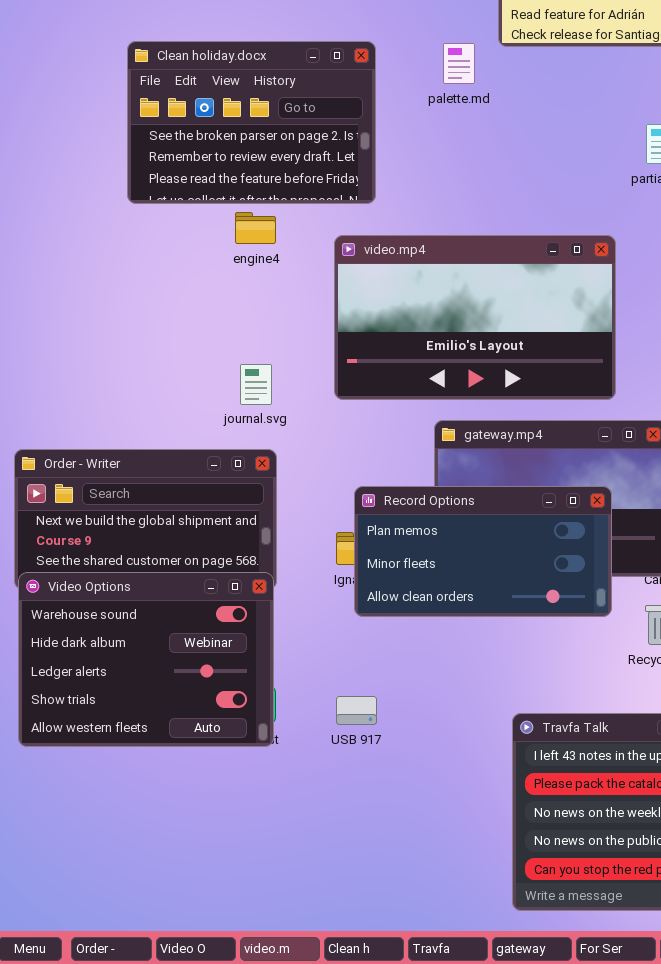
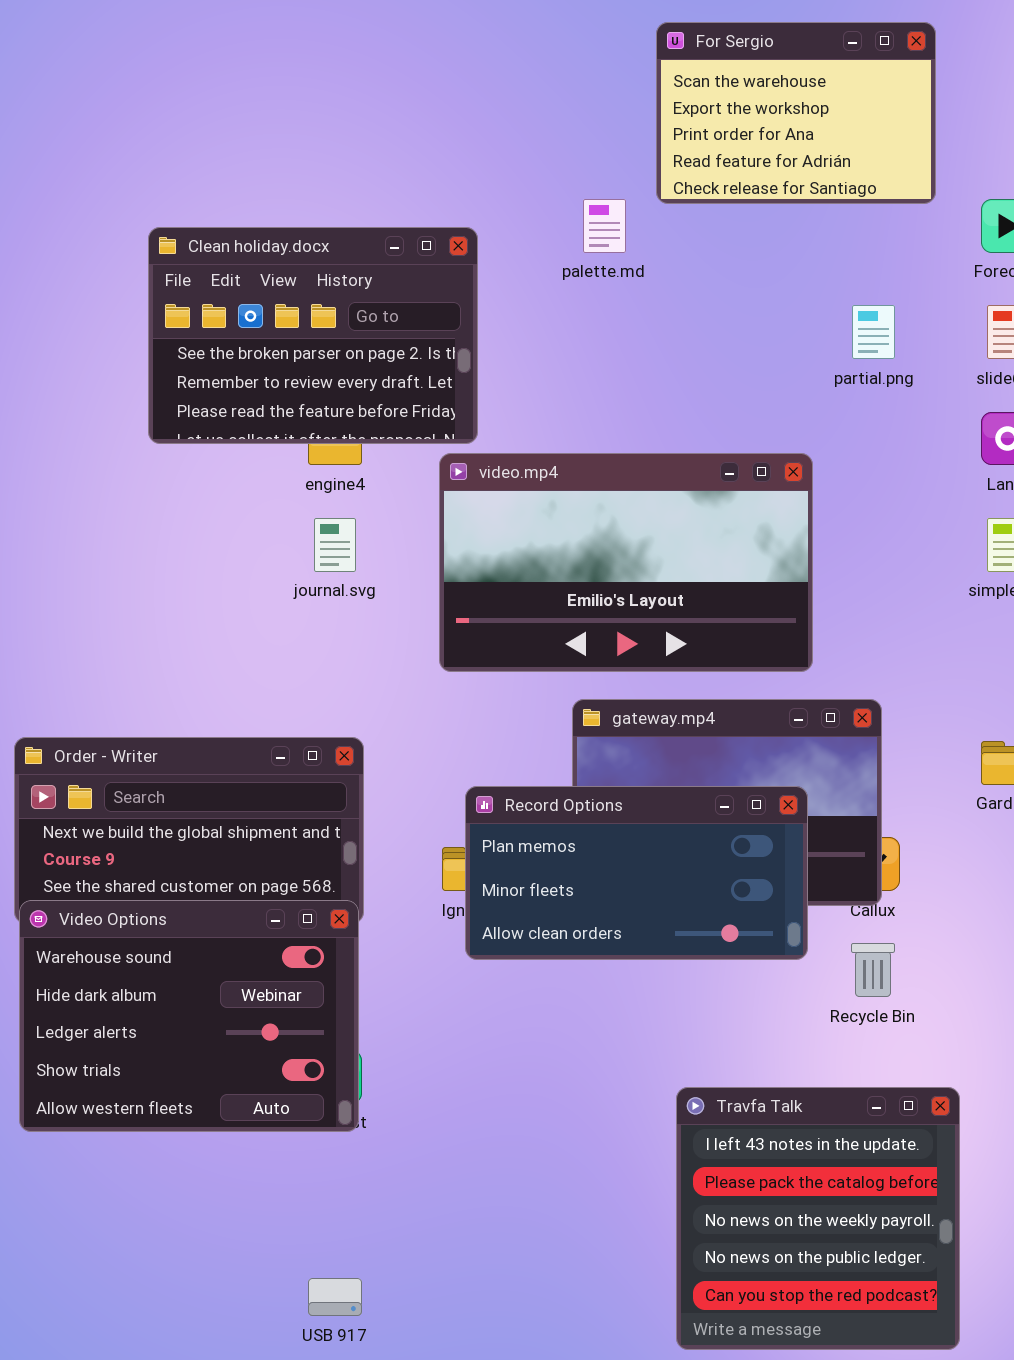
Clean holiday.docx: [127,41,376,204] -> [148,227,478,444], moved
journal.svg: [240,364,272,405] -> [314,518,356,572], moved
USB 917: [336,696,377,725] -> [308,1278,362,1316], moved

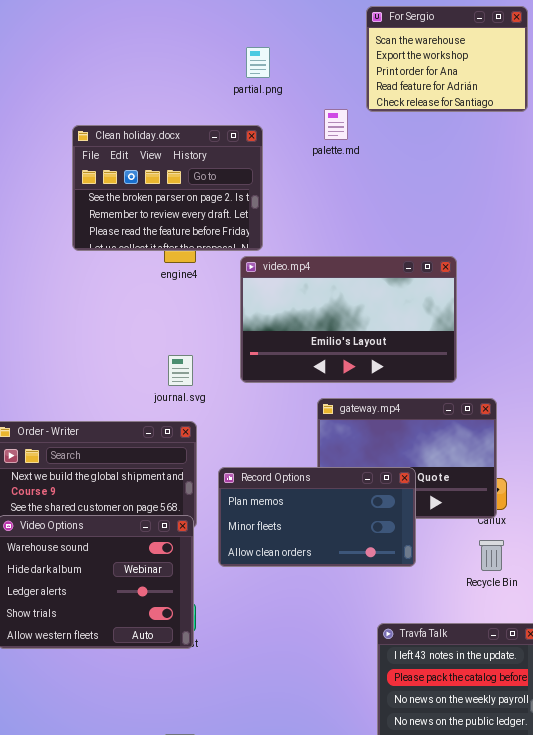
partial.png: [852,305,895,359] -> [246,47,270,78], moved
journal.svg: [314,518,356,572] -> [168,355,193,386], moved
Record Options: [465,786,808,960] -> [218,467,416,567], moved

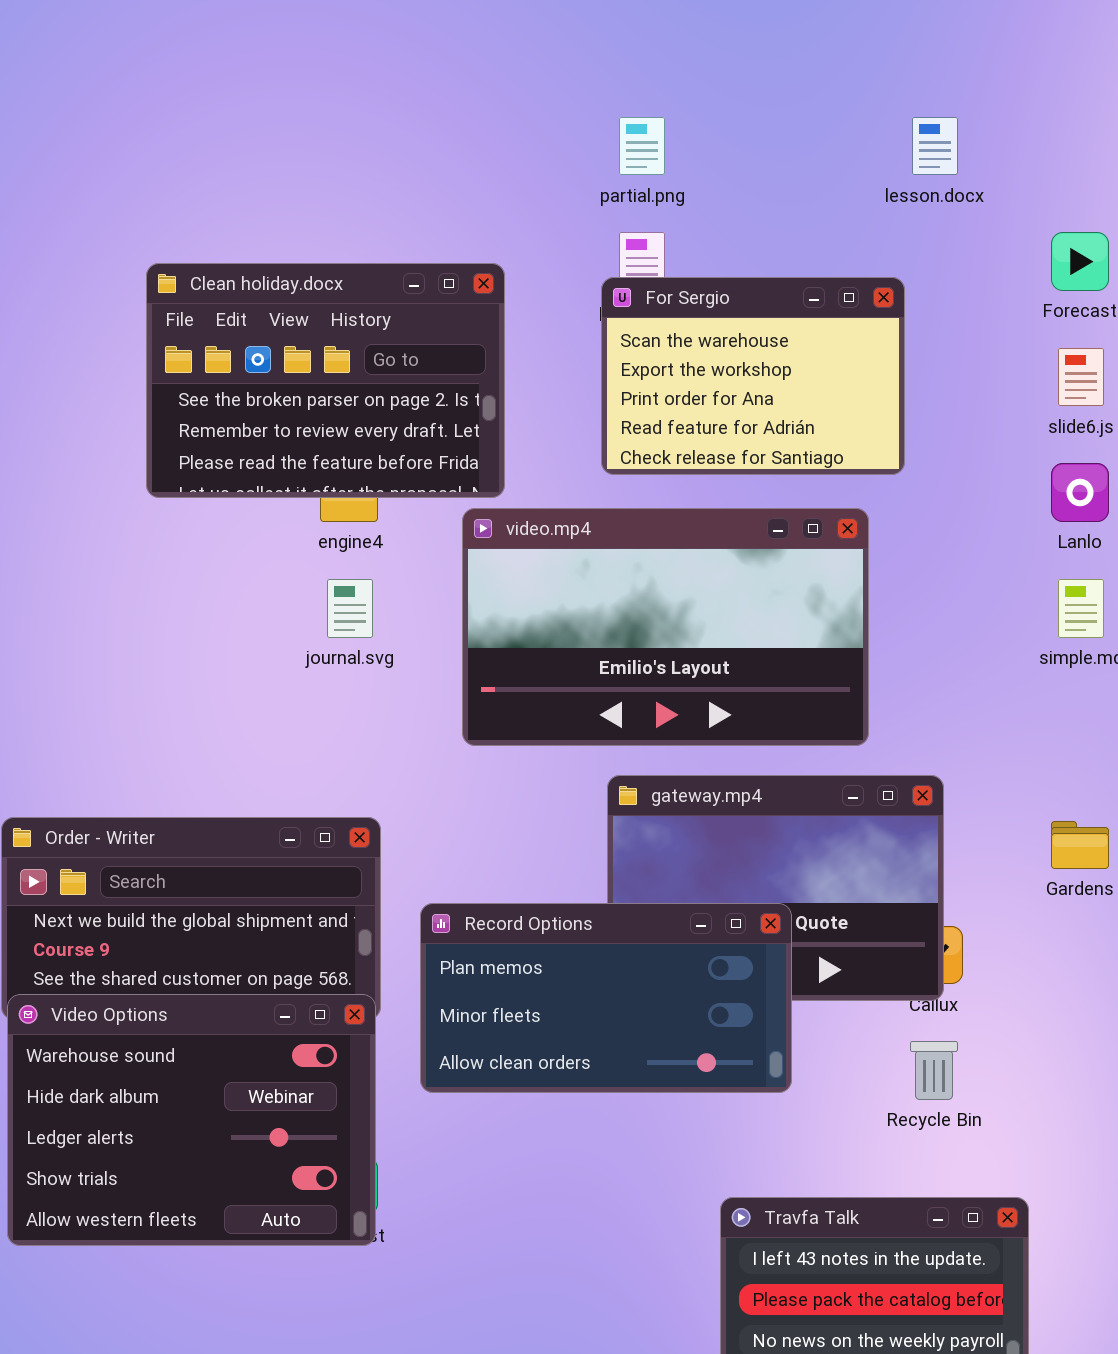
For Sergio: [366,6,528,112] -> [601,277,905,475], moved
partial.png: [246,47,270,78] -> [619,117,665,175], moved
journal.svg: [168,355,193,386] -> [327,579,373,638], moved

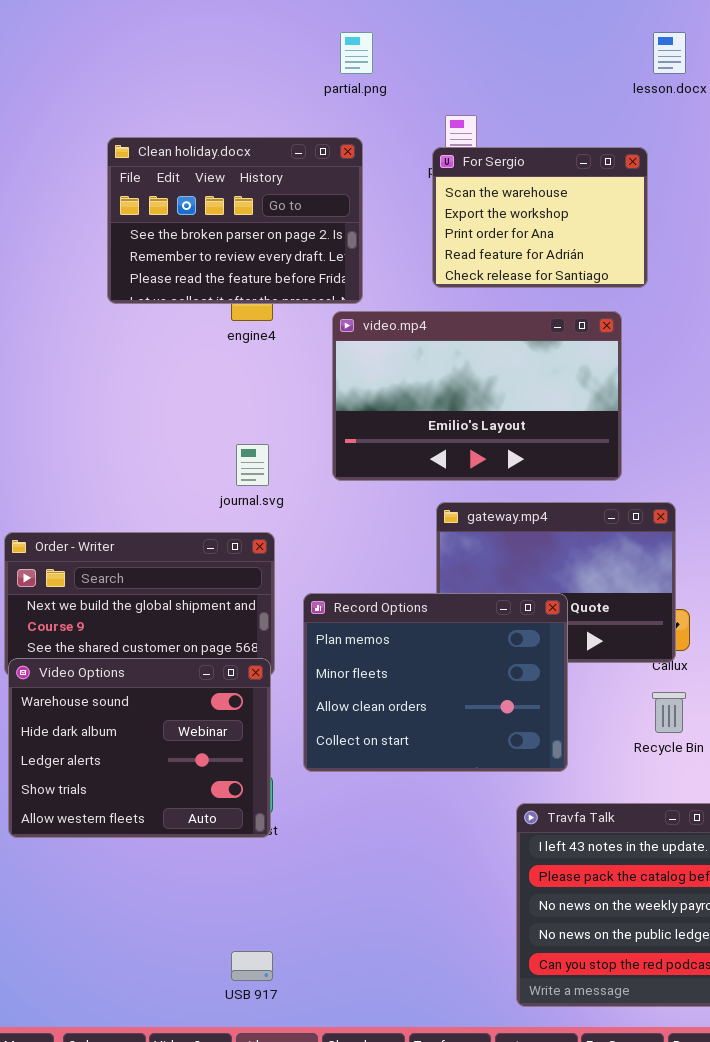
partial.png: [619,117,665,175] -> [340,32,373,74], moved
journal.svg: [327,579,373,638] -> [236,444,269,486], moved
Record Options: [420,903,792,1093] -> [303,593,568,772], resized

